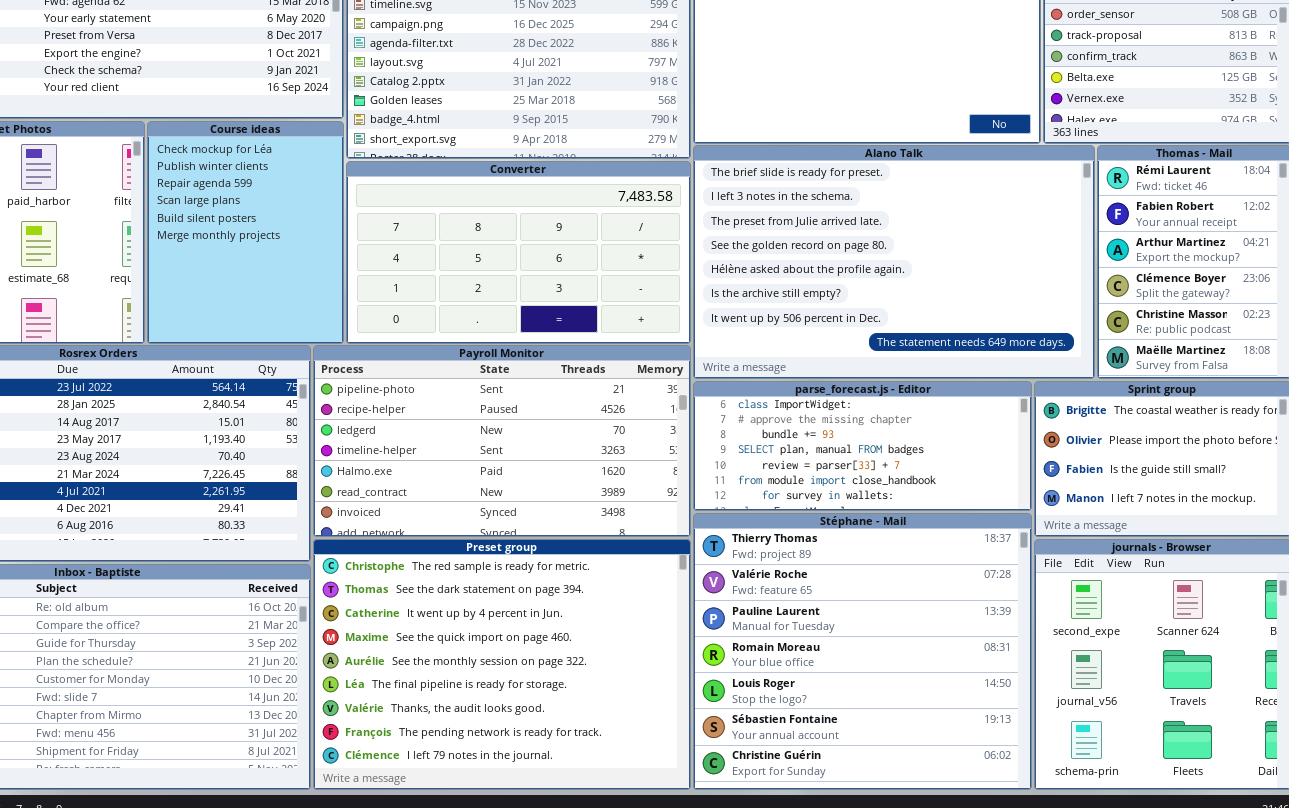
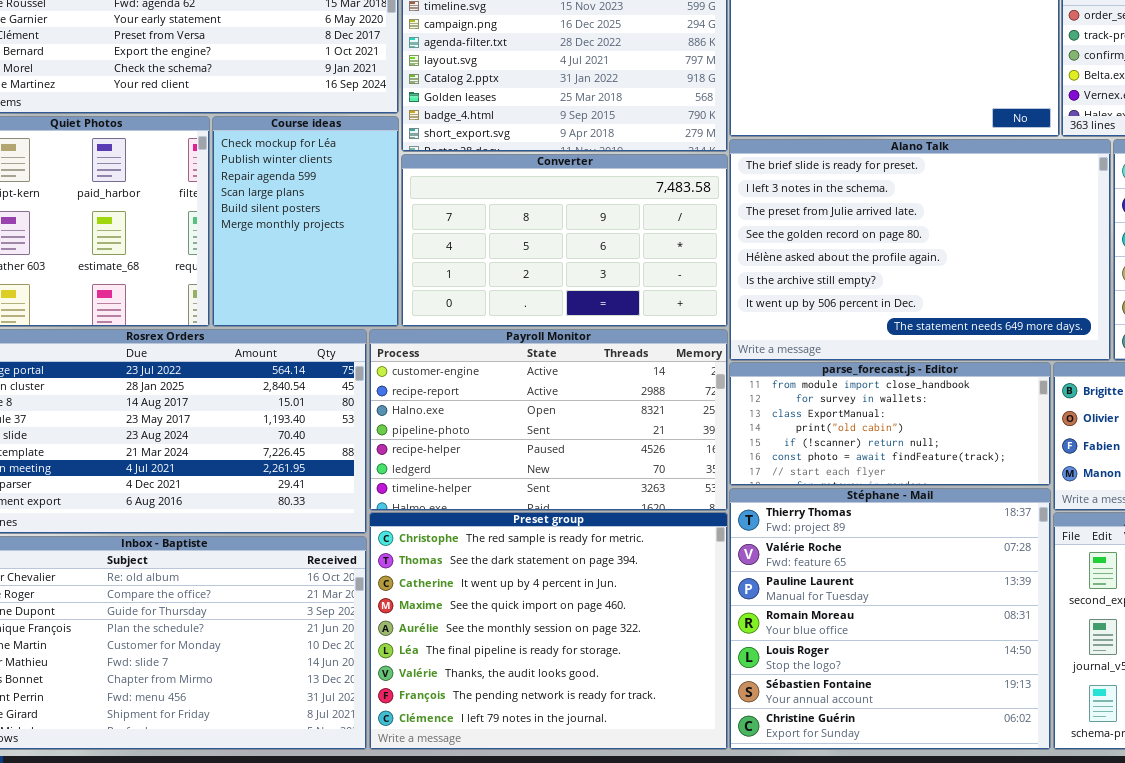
Payroll Monitor: [313,345,691,537] -> [369,329,728,511], scrolled up 3 rows
parse_forecast.js - Editor: [693,381,1032,511] -> [729,362,1051,486], scrolled down 5 rows

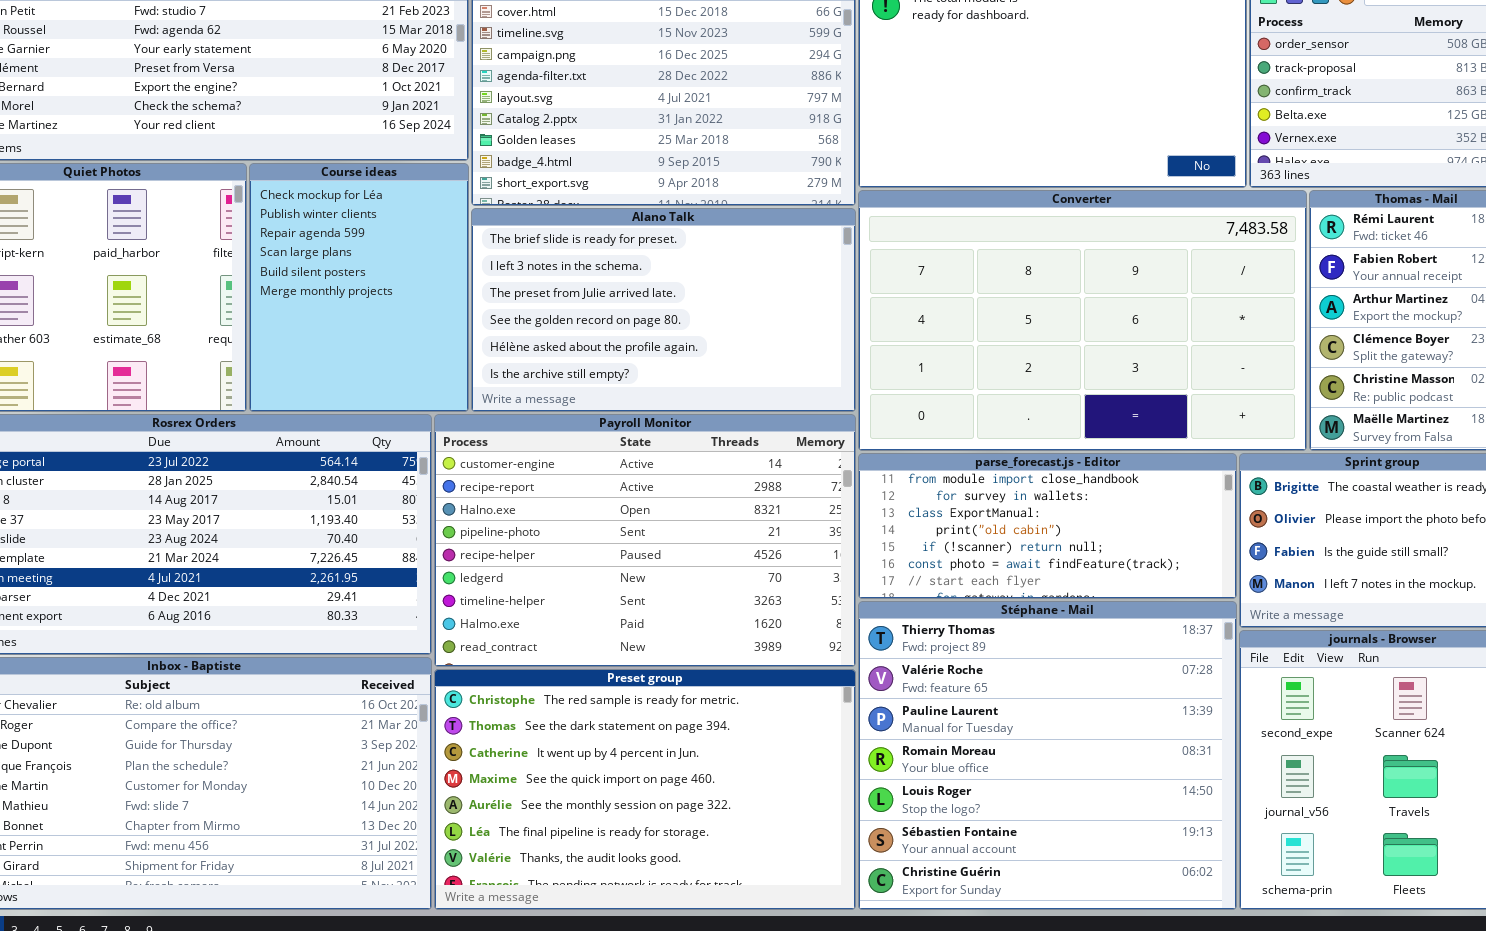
Alano Talk: [729,139,1111,361] -> [471,208,856,412], moved, resized
Converter: [401,154,728,327] -> [858,190,1307,451], moved, resized
Payroll Monitor: [369,329,728,511] -> [434,414,856,667], resized
Preset group: [369,512,728,750] -> [434,669,856,910], resized

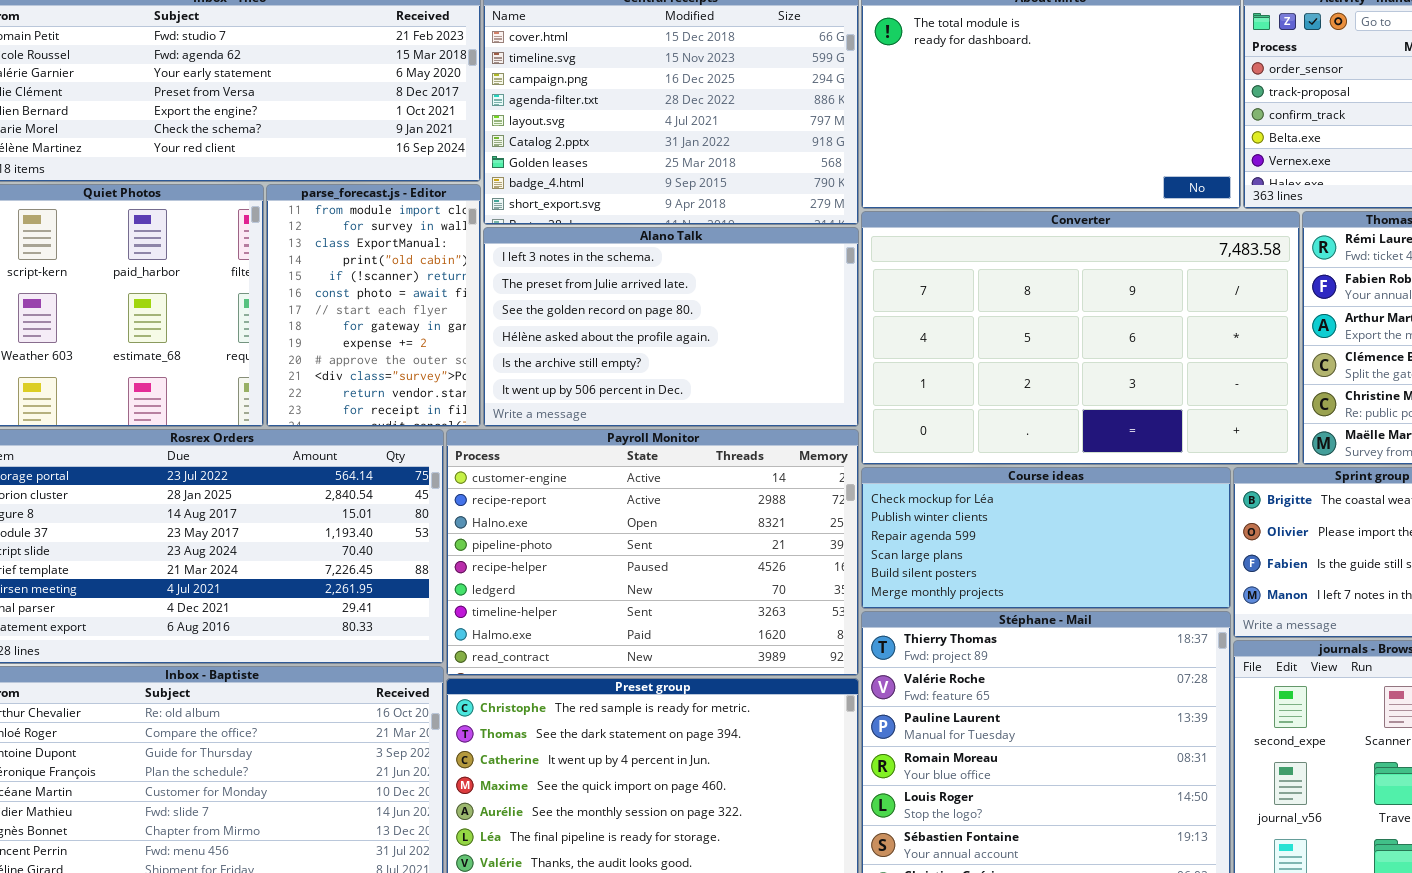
Course ideas: [249,163,469,412] -> [861,467,1231,609], moved, resized
Alano Talk: [471,208,856,412] -> [483,227,859,427], scrolled down 1 row
parse_forecast.js - Editor: [858,453,1237,599] -> [266,184,481,427], moved, resized

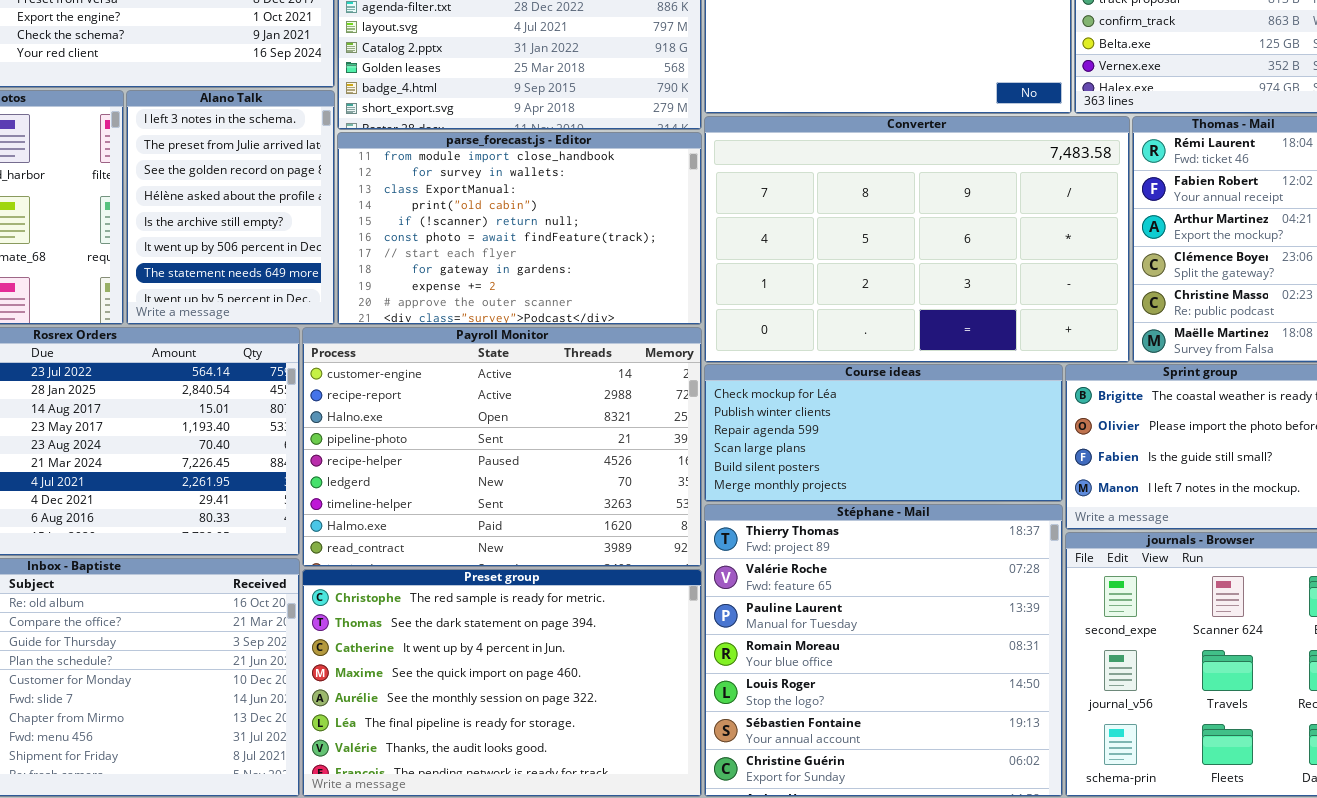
parse_forecast.js - Editor: [266,184,481,427] -> [337,132,702,325], moved, resized
Alano Talk: [483,227,859,427] -> [126,90,335,325], moved, resized

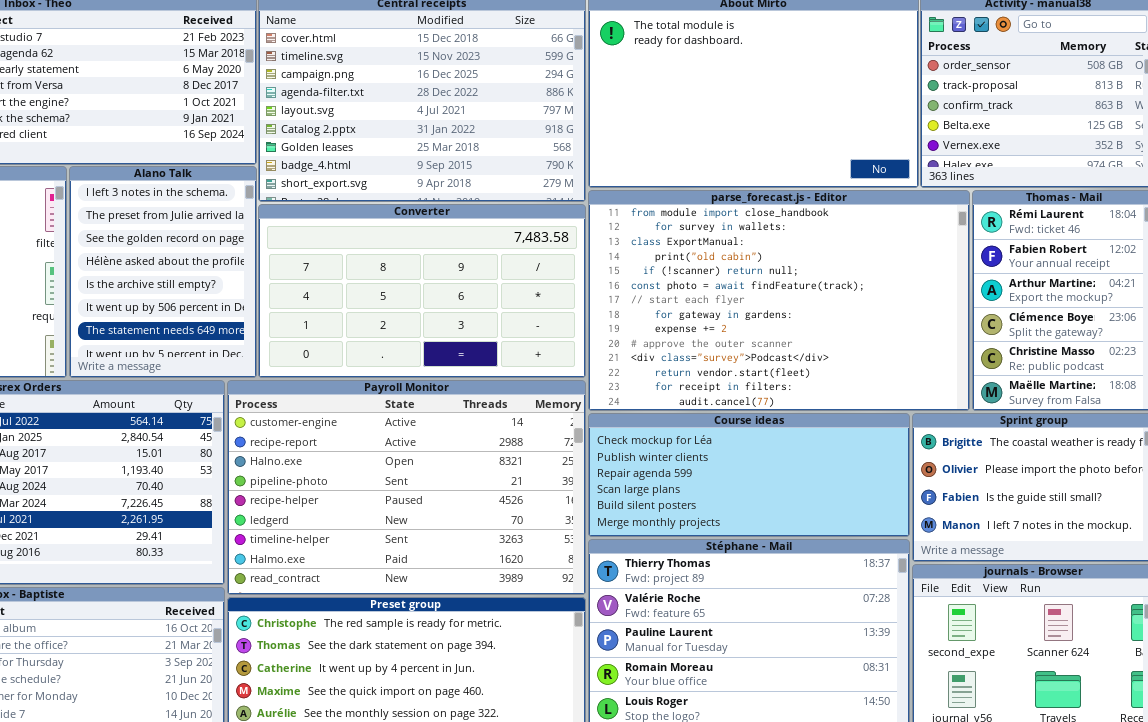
Converter: [704,116,1130,363] -> [258,204,586,378], moved, resized
parse_forecast.js - Editor: [337,132,702,325] -> [588,190,970,411], moved, resized

